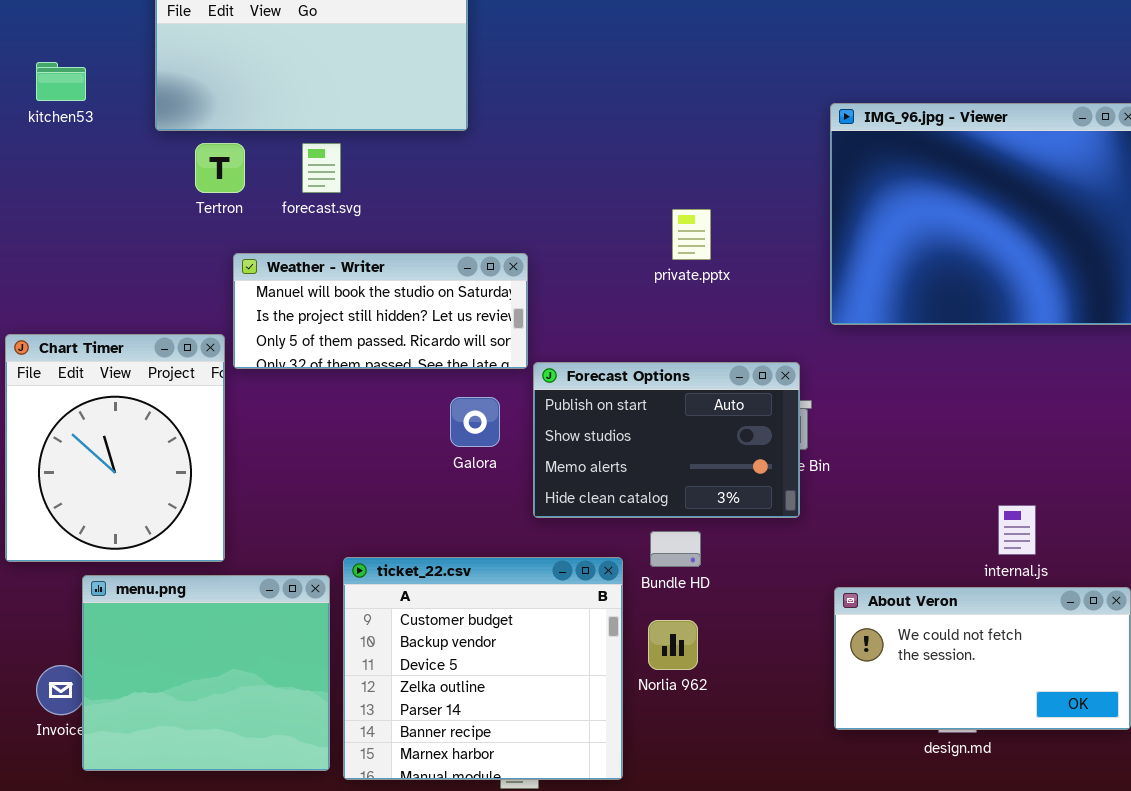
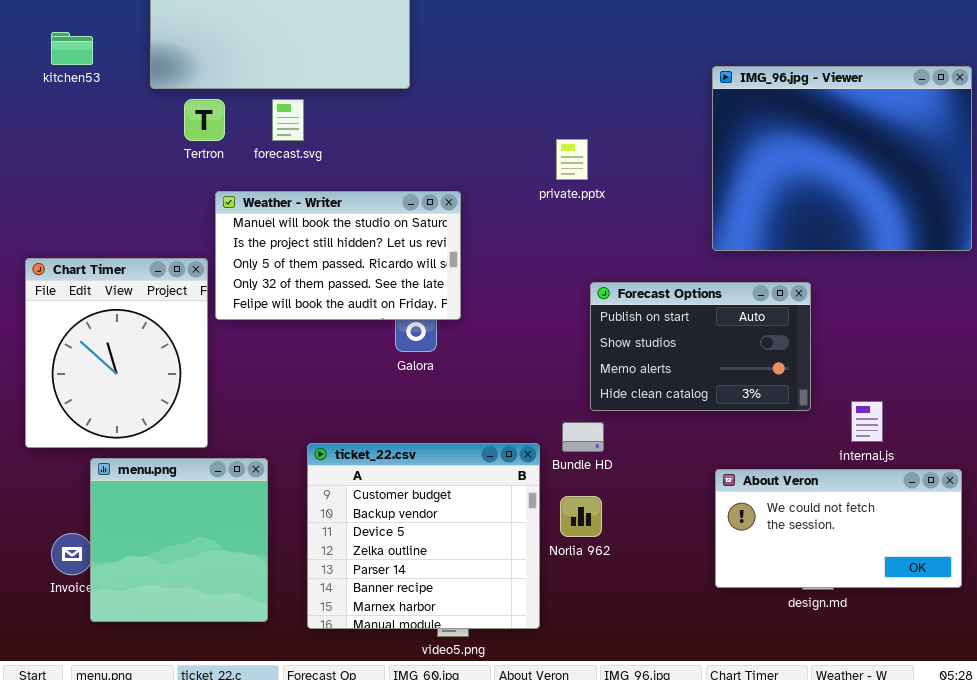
private.pptx: [672,209,711,260] -> [556,139,588,180], moved
Weather - Writer: [233,253,528,369] -> [215,191,461,320], resized
Forecast Options: [533,362,800,518] -> [590,282,811,411], moved
menu.png: [82,575,330,771] -> [90,458,268,622], resized

